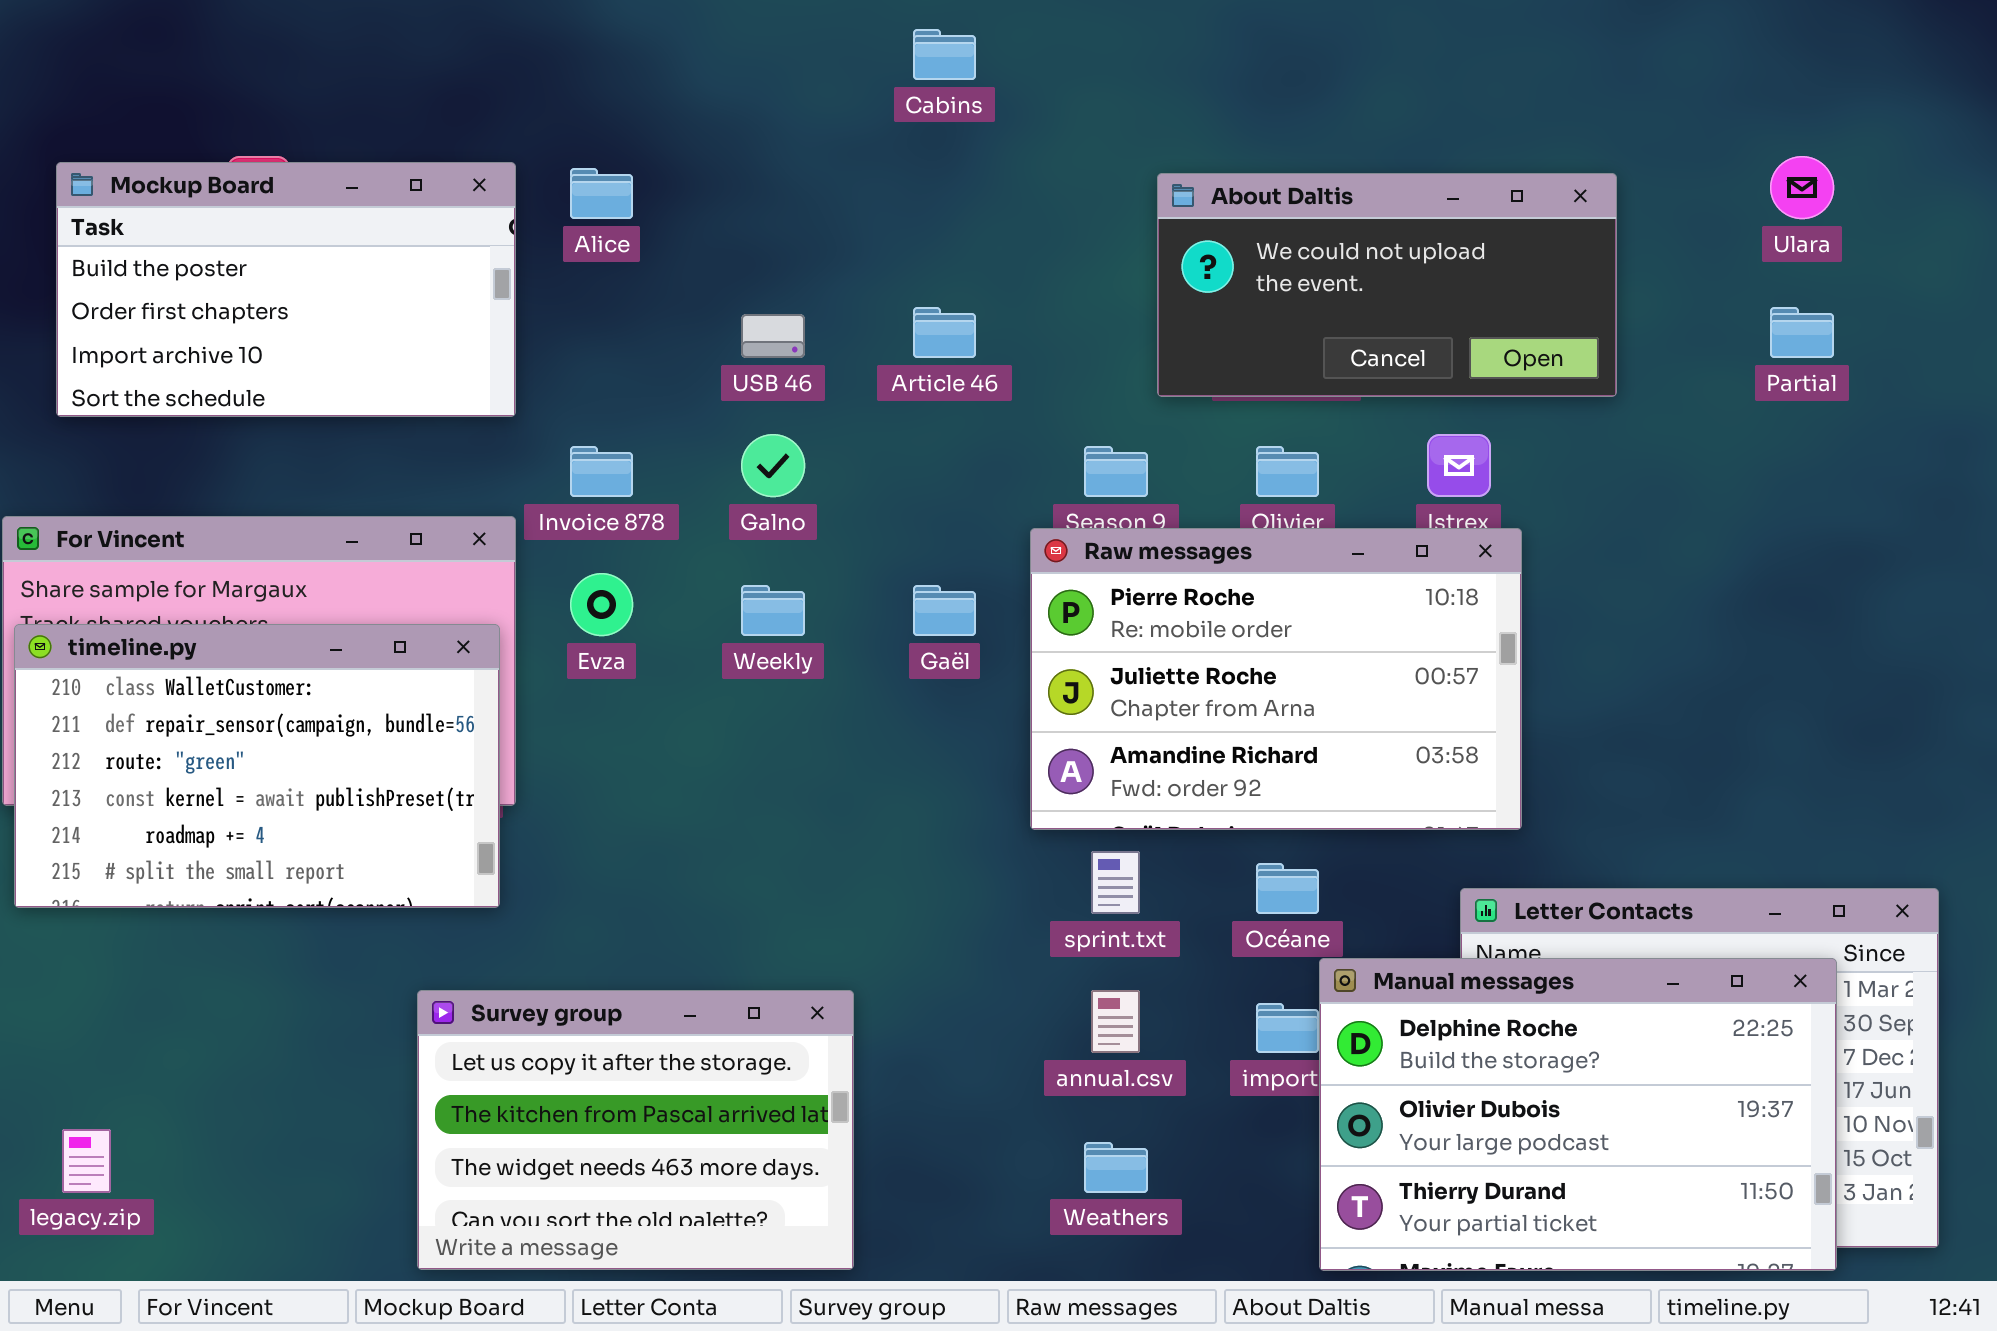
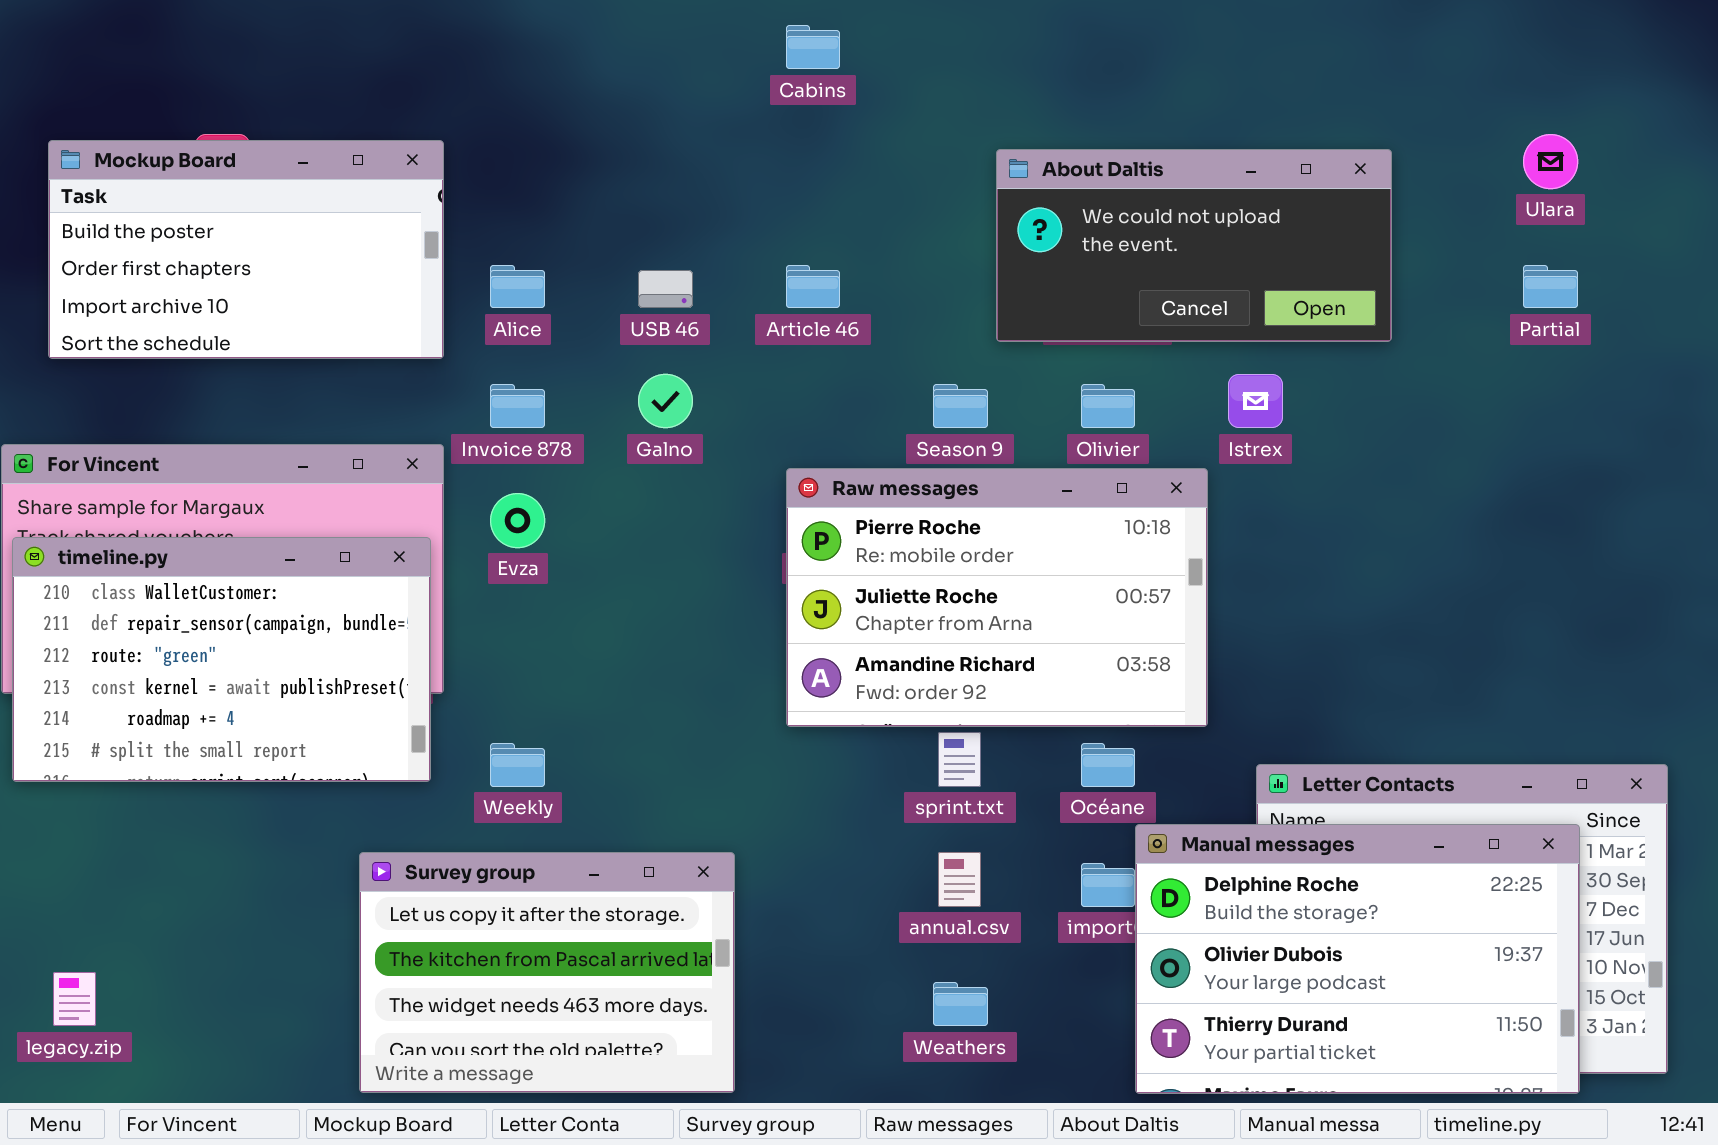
Alice: [570,168,633,219] -> [490,265,545,308], moved
Raw messages: [1030,528,1522,830] -> [786,468,1208,727], moved
Weekly: [741,585,805,636] -> [490,743,545,787], moved

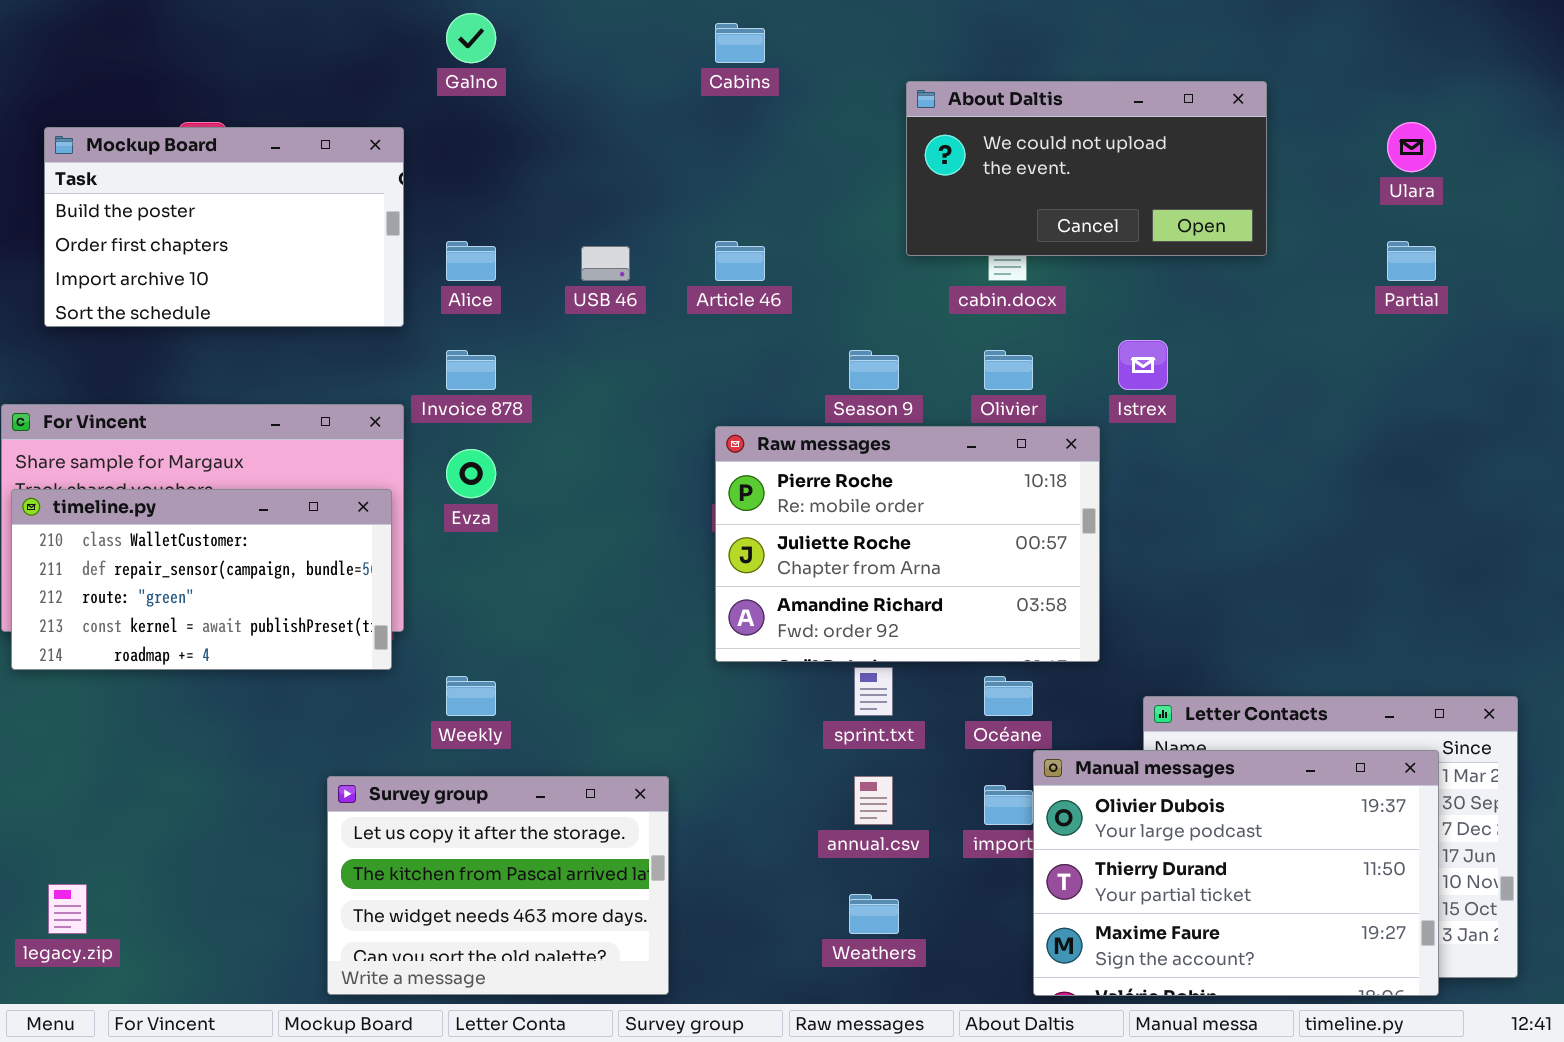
About Daltis: [996,149,1392,342] -> [906,81,1267,256], moved
Galno: [638,374,693,428] -> [446,13,496,63], moved
timeline.py: [12,537,431,782] -> [11,489,392,670], resized
Manual messages: [1135,824,1580,1094] -> [1033,750,1439,996], scrolled down 1 row

